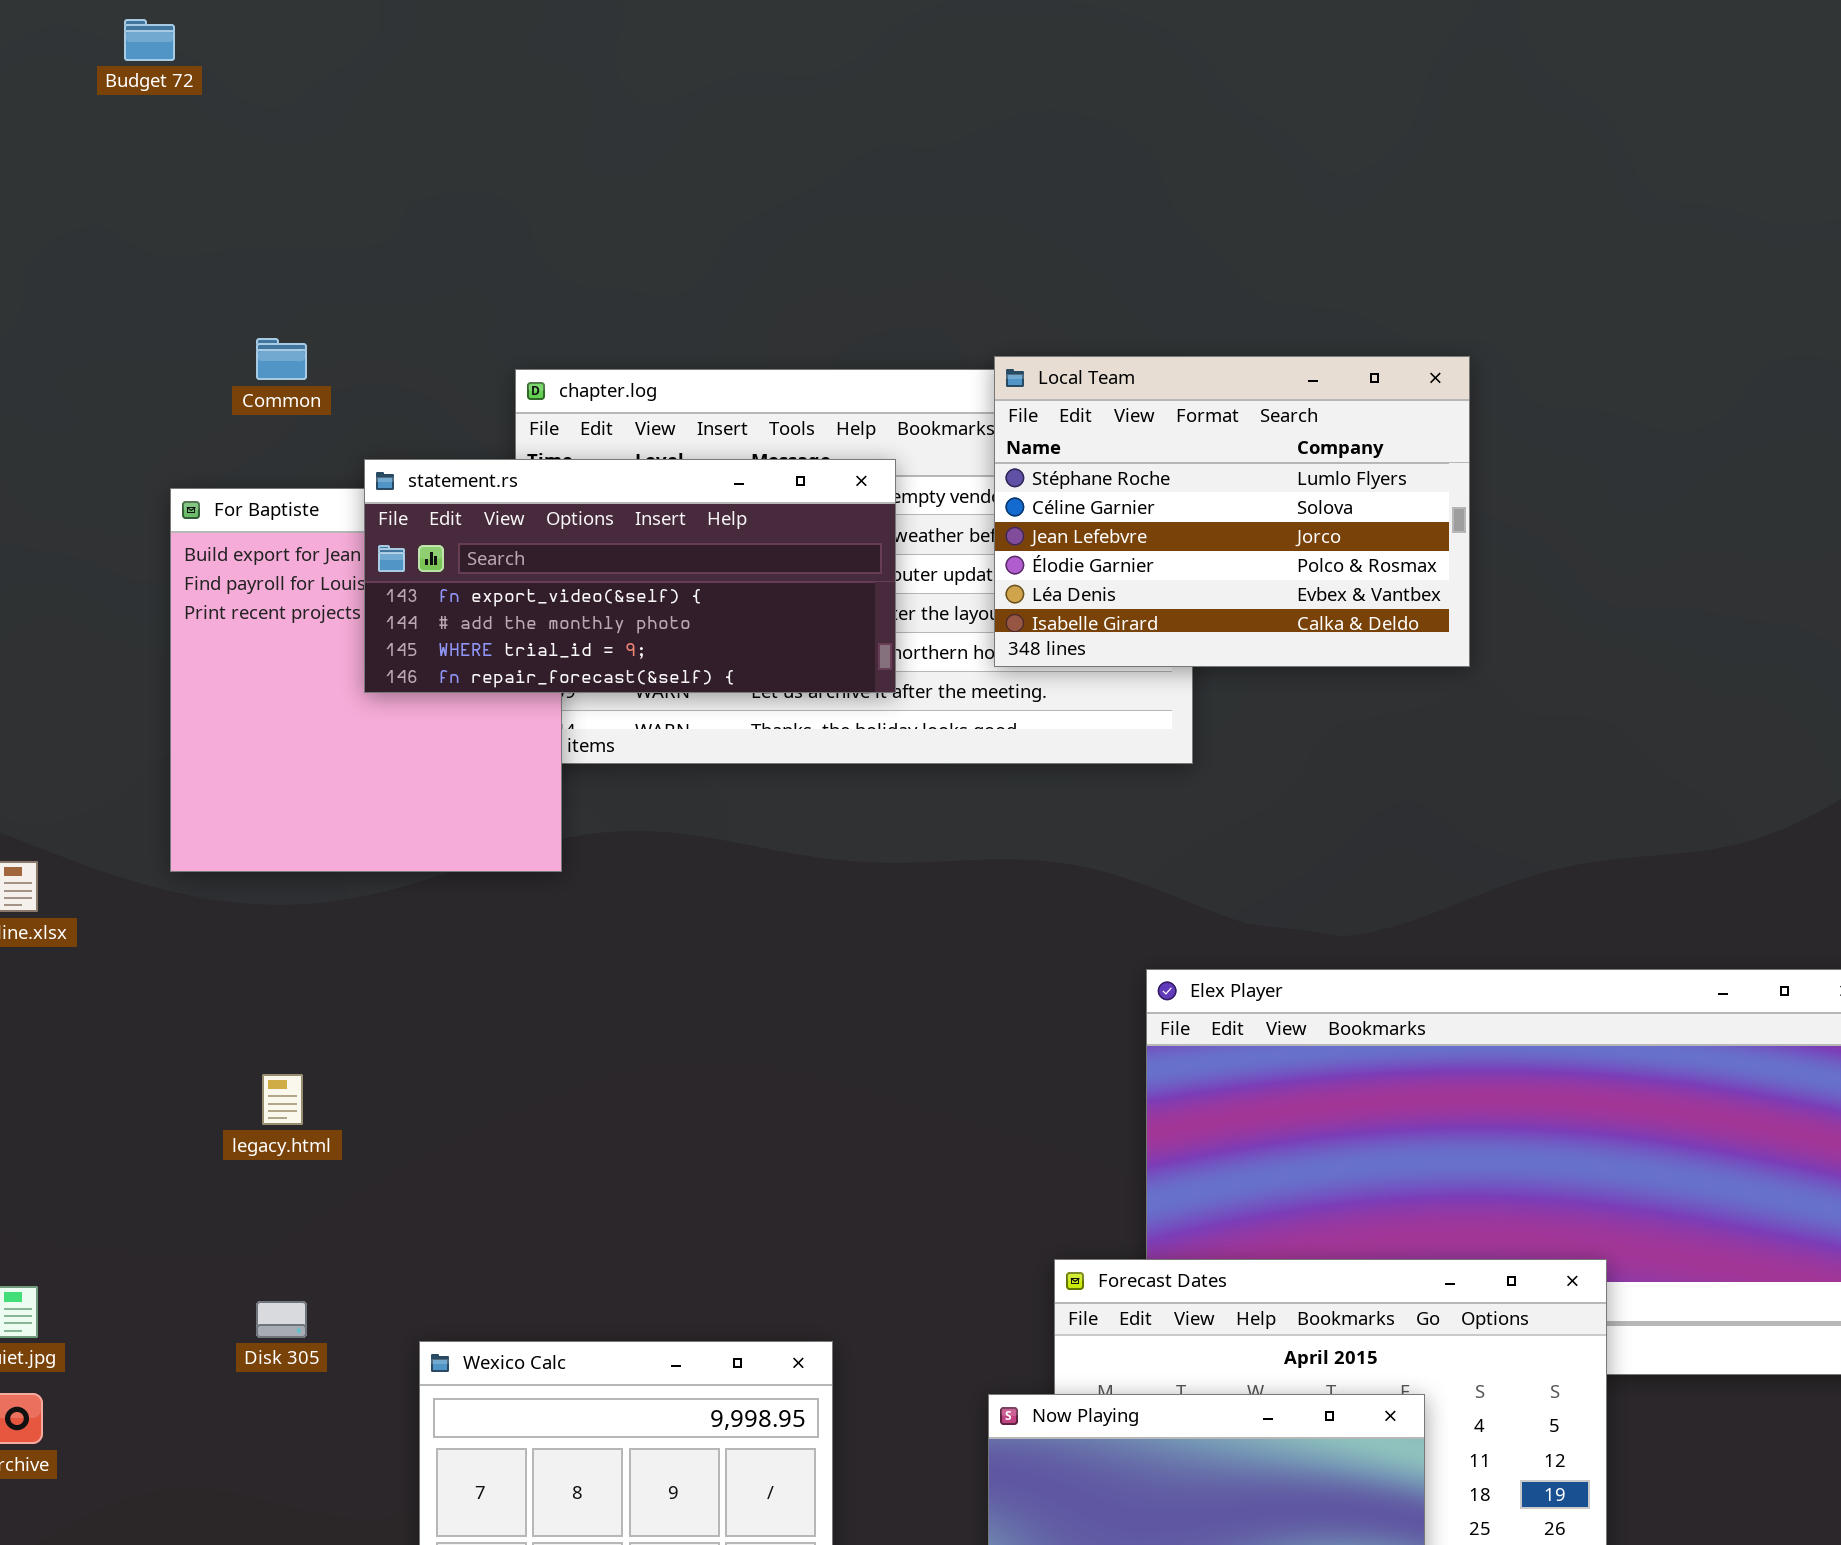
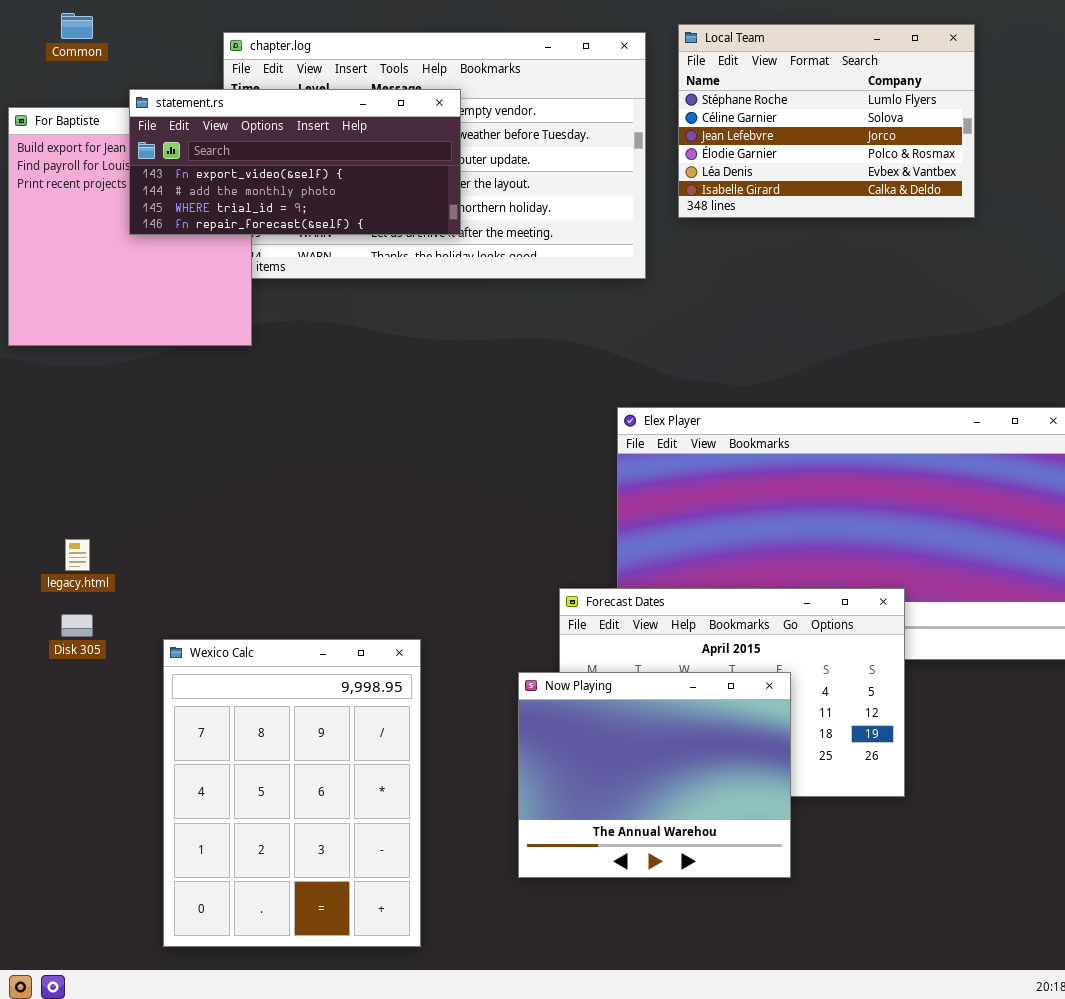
Local Team: [994,356,1470,667] -> [678,24,975,218], moved
legacy.html: [262,1074,303,1125] -> [65,539,90,571], moved

